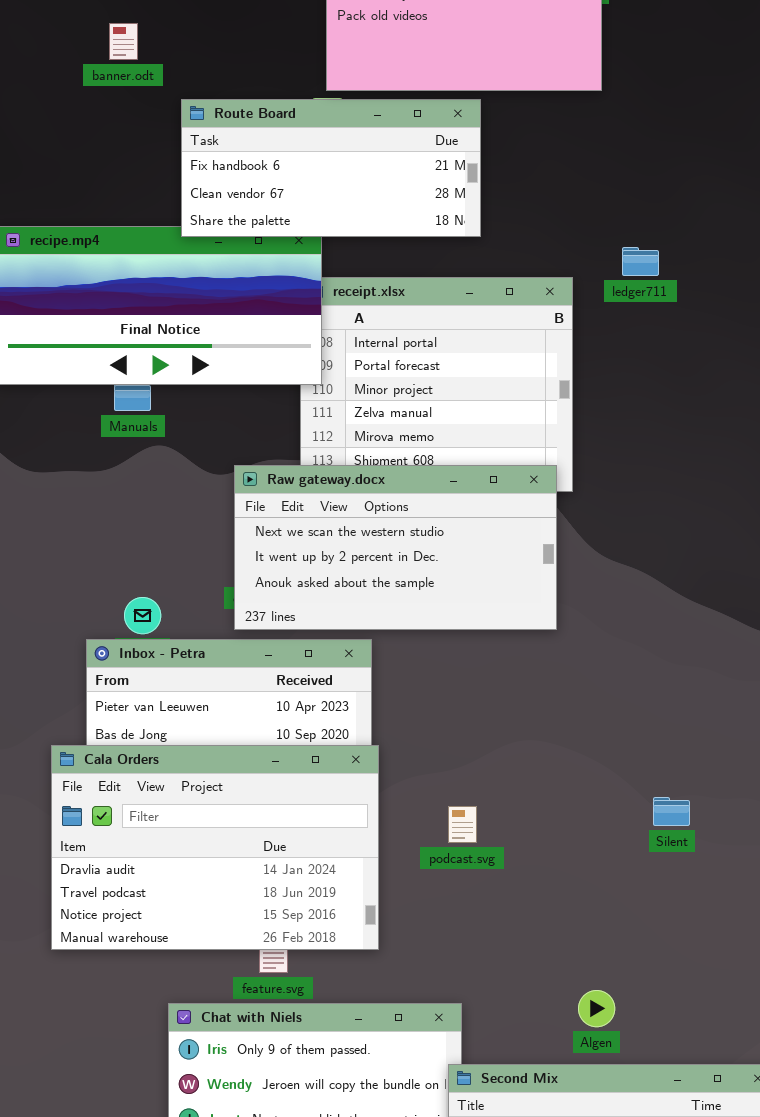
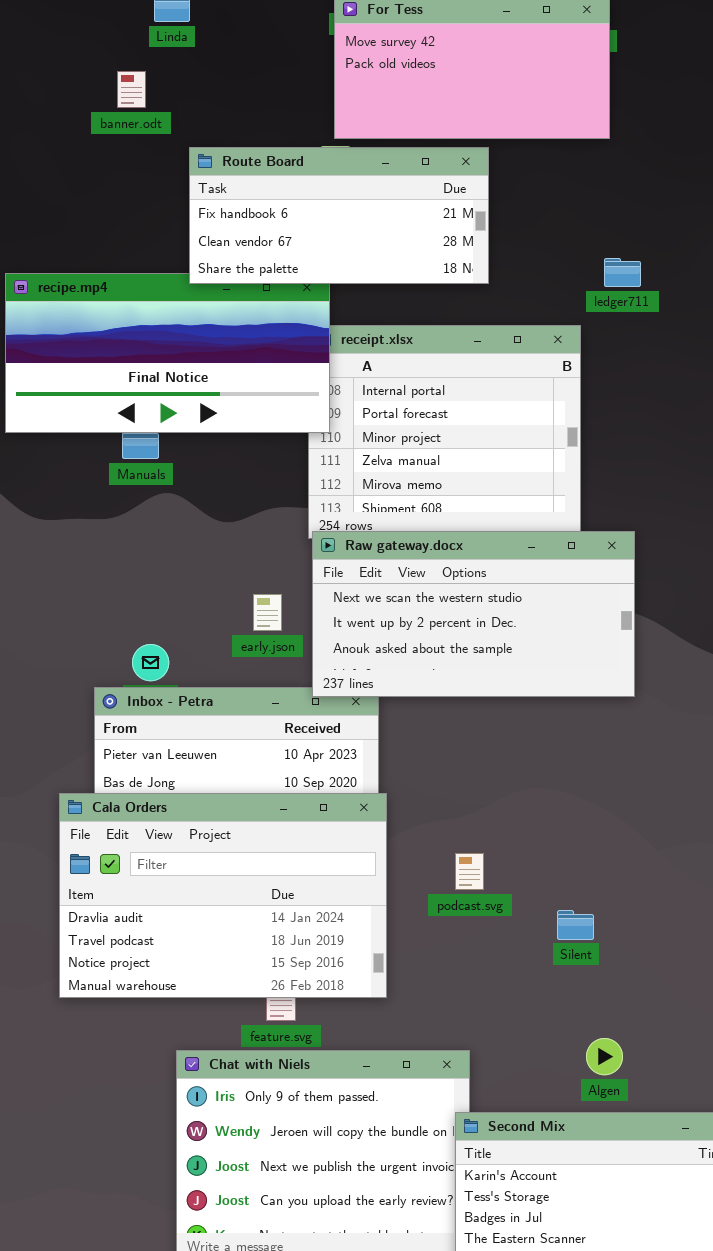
ledger711: [622,247,659,276] -> [604,258,641,287], moved
Raw gateway.docx: [234,465,557,630] -> [312,531,635,697], moved
Silent: [653,797,690,826] -> [557,910,594,940], moved

